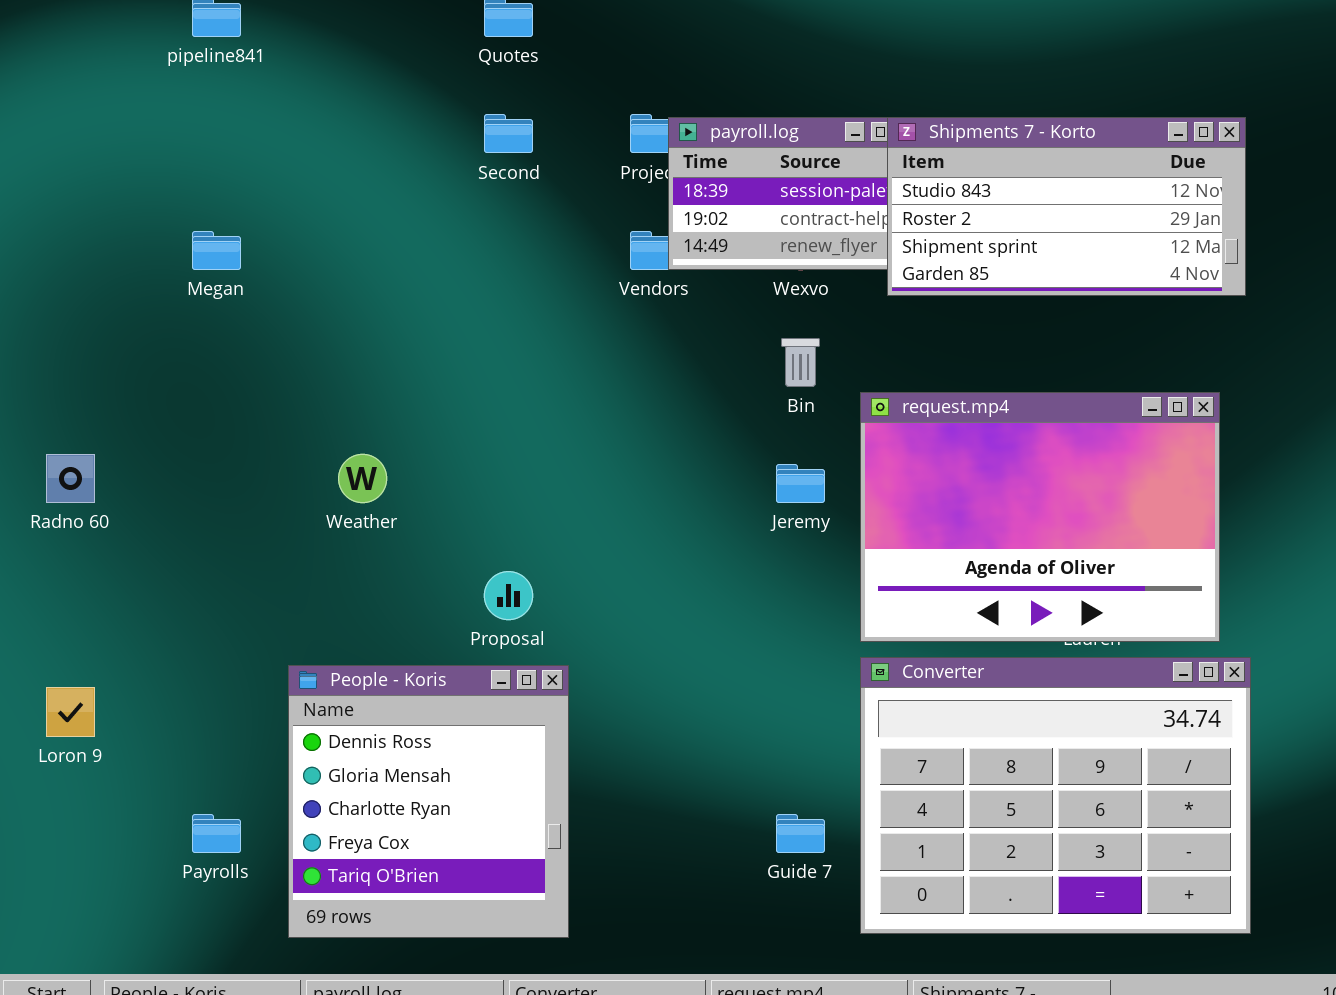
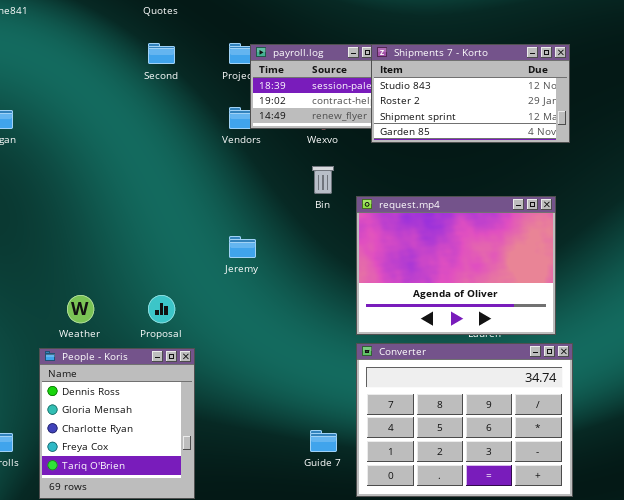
Weather: [338,454,387,503] -> [67,295,94,323], moved
Jeremy: [776,464,825,503] -> [229,236,256,258], moved

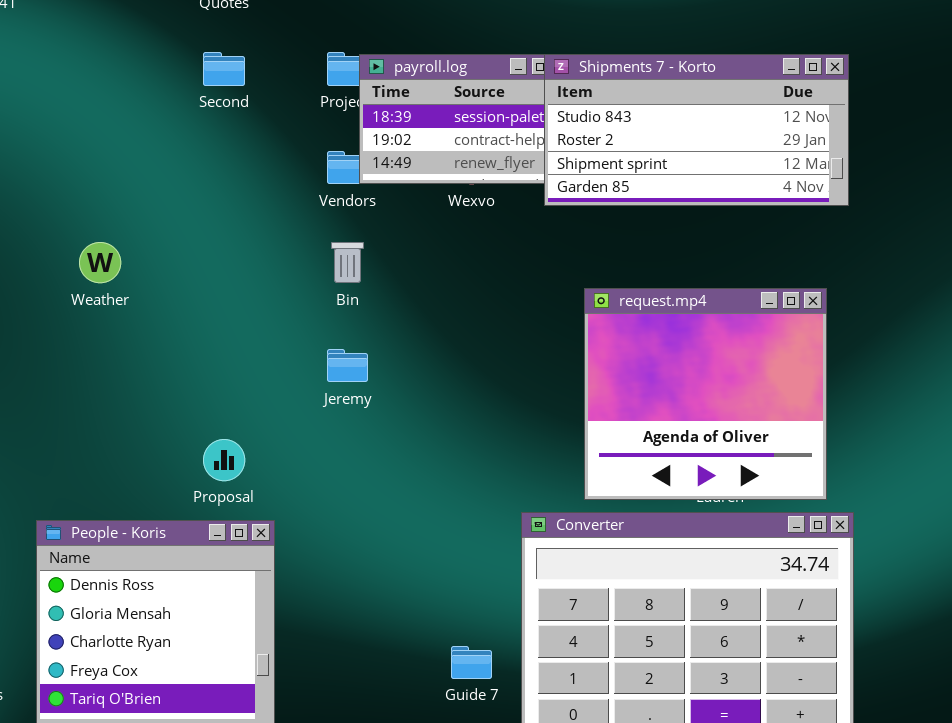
Bin: [312,166,334,194] -> [331,242,364,283], moved
request.mp4: [356,196,556,335] -> [584,288,827,500], resized
Weather: [67,295,94,323] -> [79,242,121,283], moved

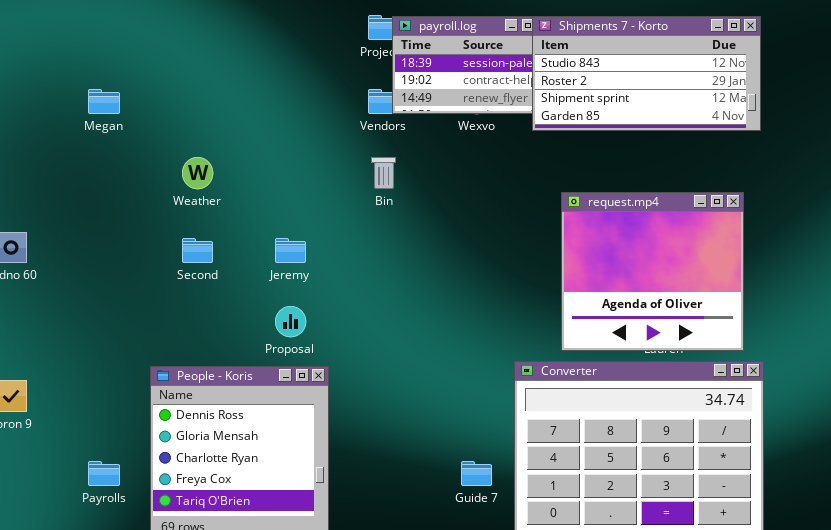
Second: [203,52,245,86] -> [182,238,213,263], moved
Jeremy: [327,349,368,382] -> [275,238,306,263], moved

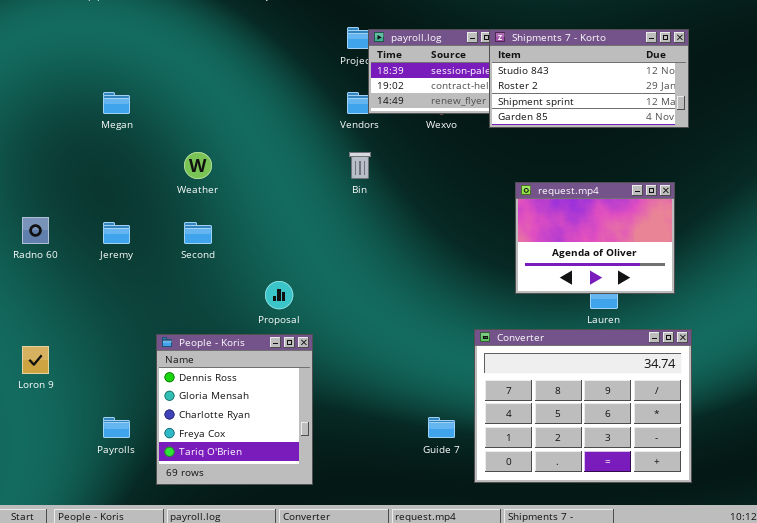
request.mp4: [561,192,744,351] -> [515,182,675,294], resized
Jeremy: [275,238,306,263] -> [103,222,130,244], moved

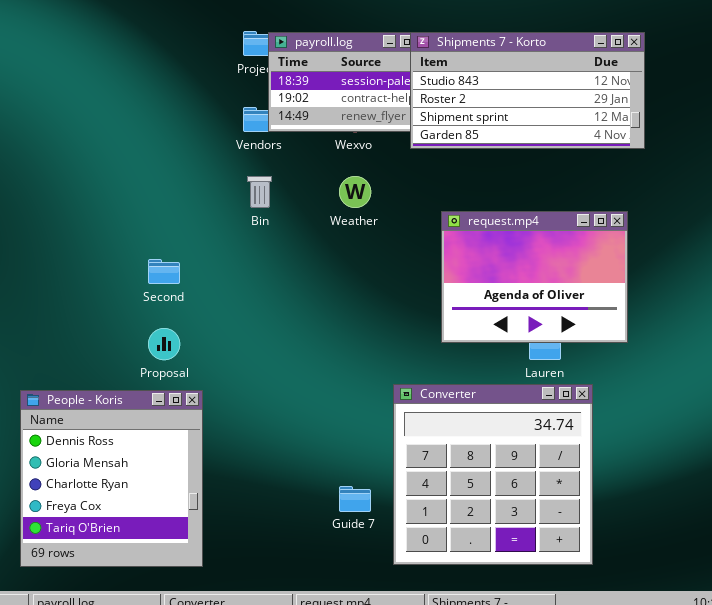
Weather: [184,152,212,179] -> [339,176,371,208], moved
Second: [184,222,212,244] -> [148,259,180,284], moved
Converter: [474,329,692,483] -> [393,384,593,565], resized

